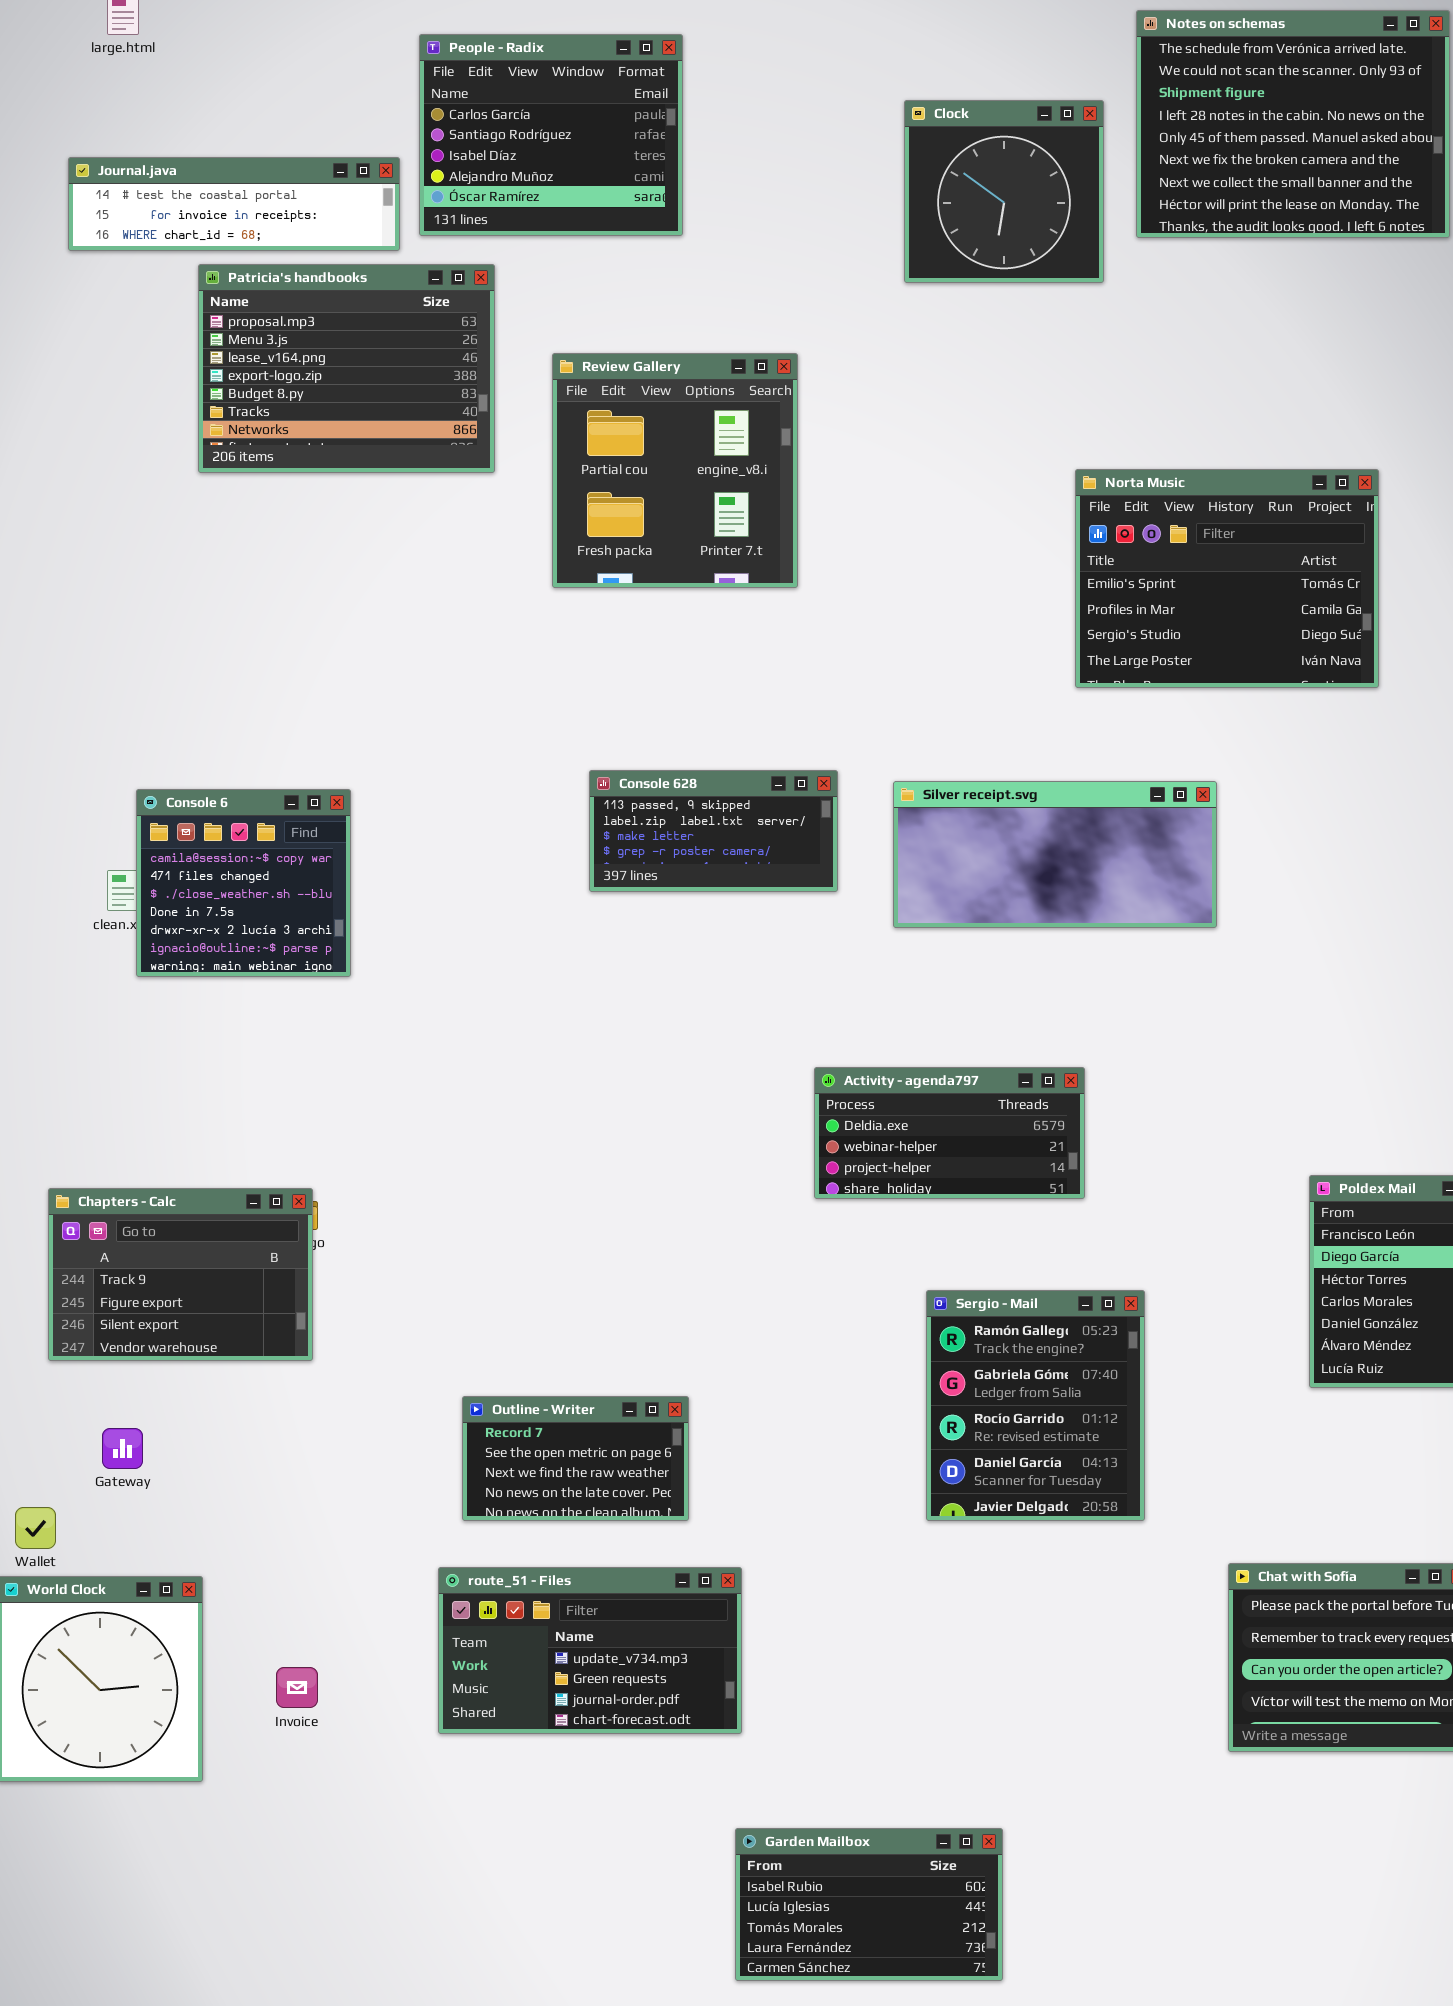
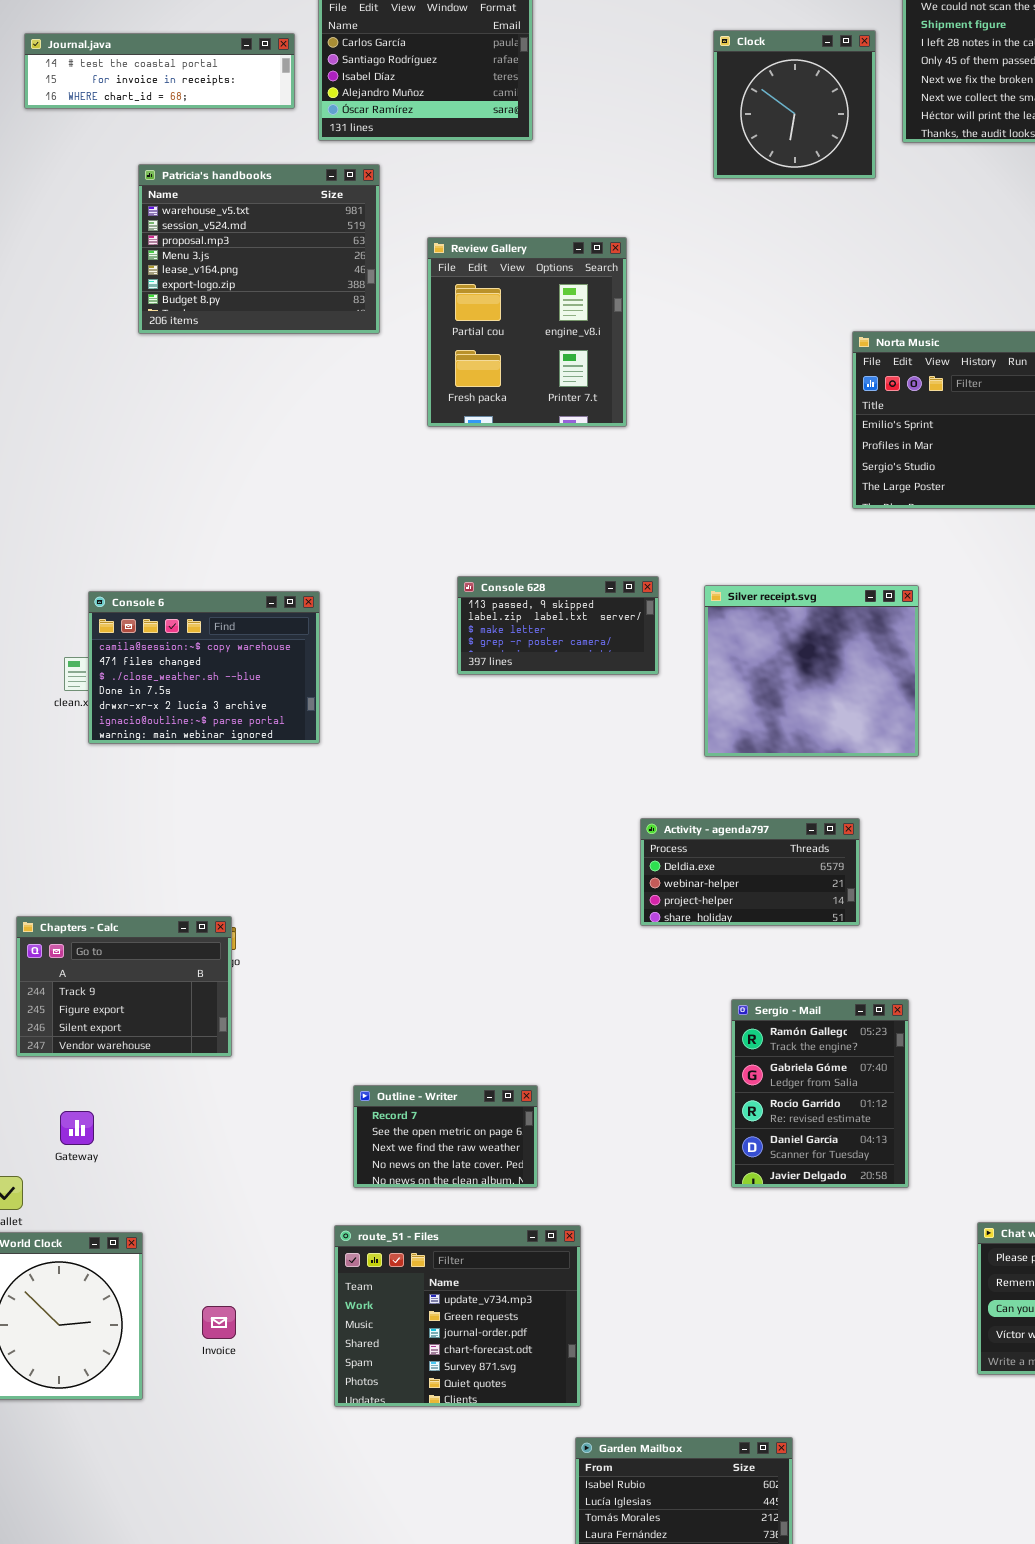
Journal.java: [68,157,400,251] -> [24,33,295,109], moved
Patricia's handbooks: [198,264,495,473] -> [138,164,380,334], scrolled up 2 rows
Silver receipt.svg: [893,781,1217,928] -> [704,585,919,757], resized
Console 6: [136,789,351,977] -> [88,591,320,744], resized
route_51 - Files: [438,1567,742,1734] -> [334,1225,581,1407], resized

